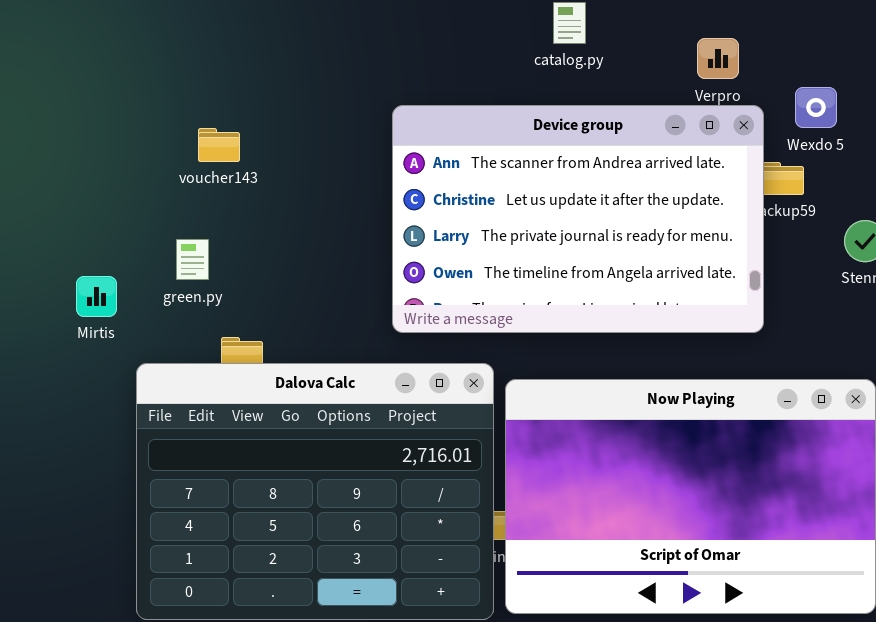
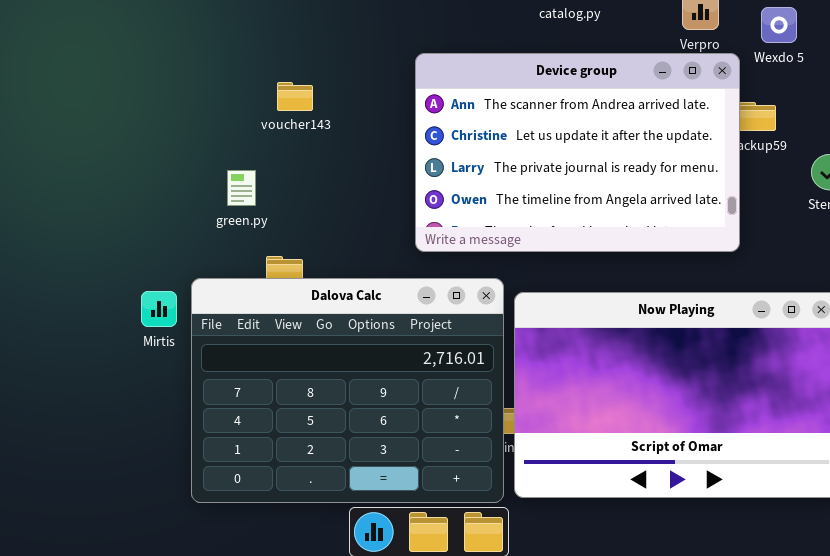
Wexdo 5: [795,87,837,128] -> [761,7,797,43], moved
voucher143: [198,128,240,162] -> [277,82,313,111], moved
Mirtis: [76,276,117,317] -> [141,291,177,327], moved

